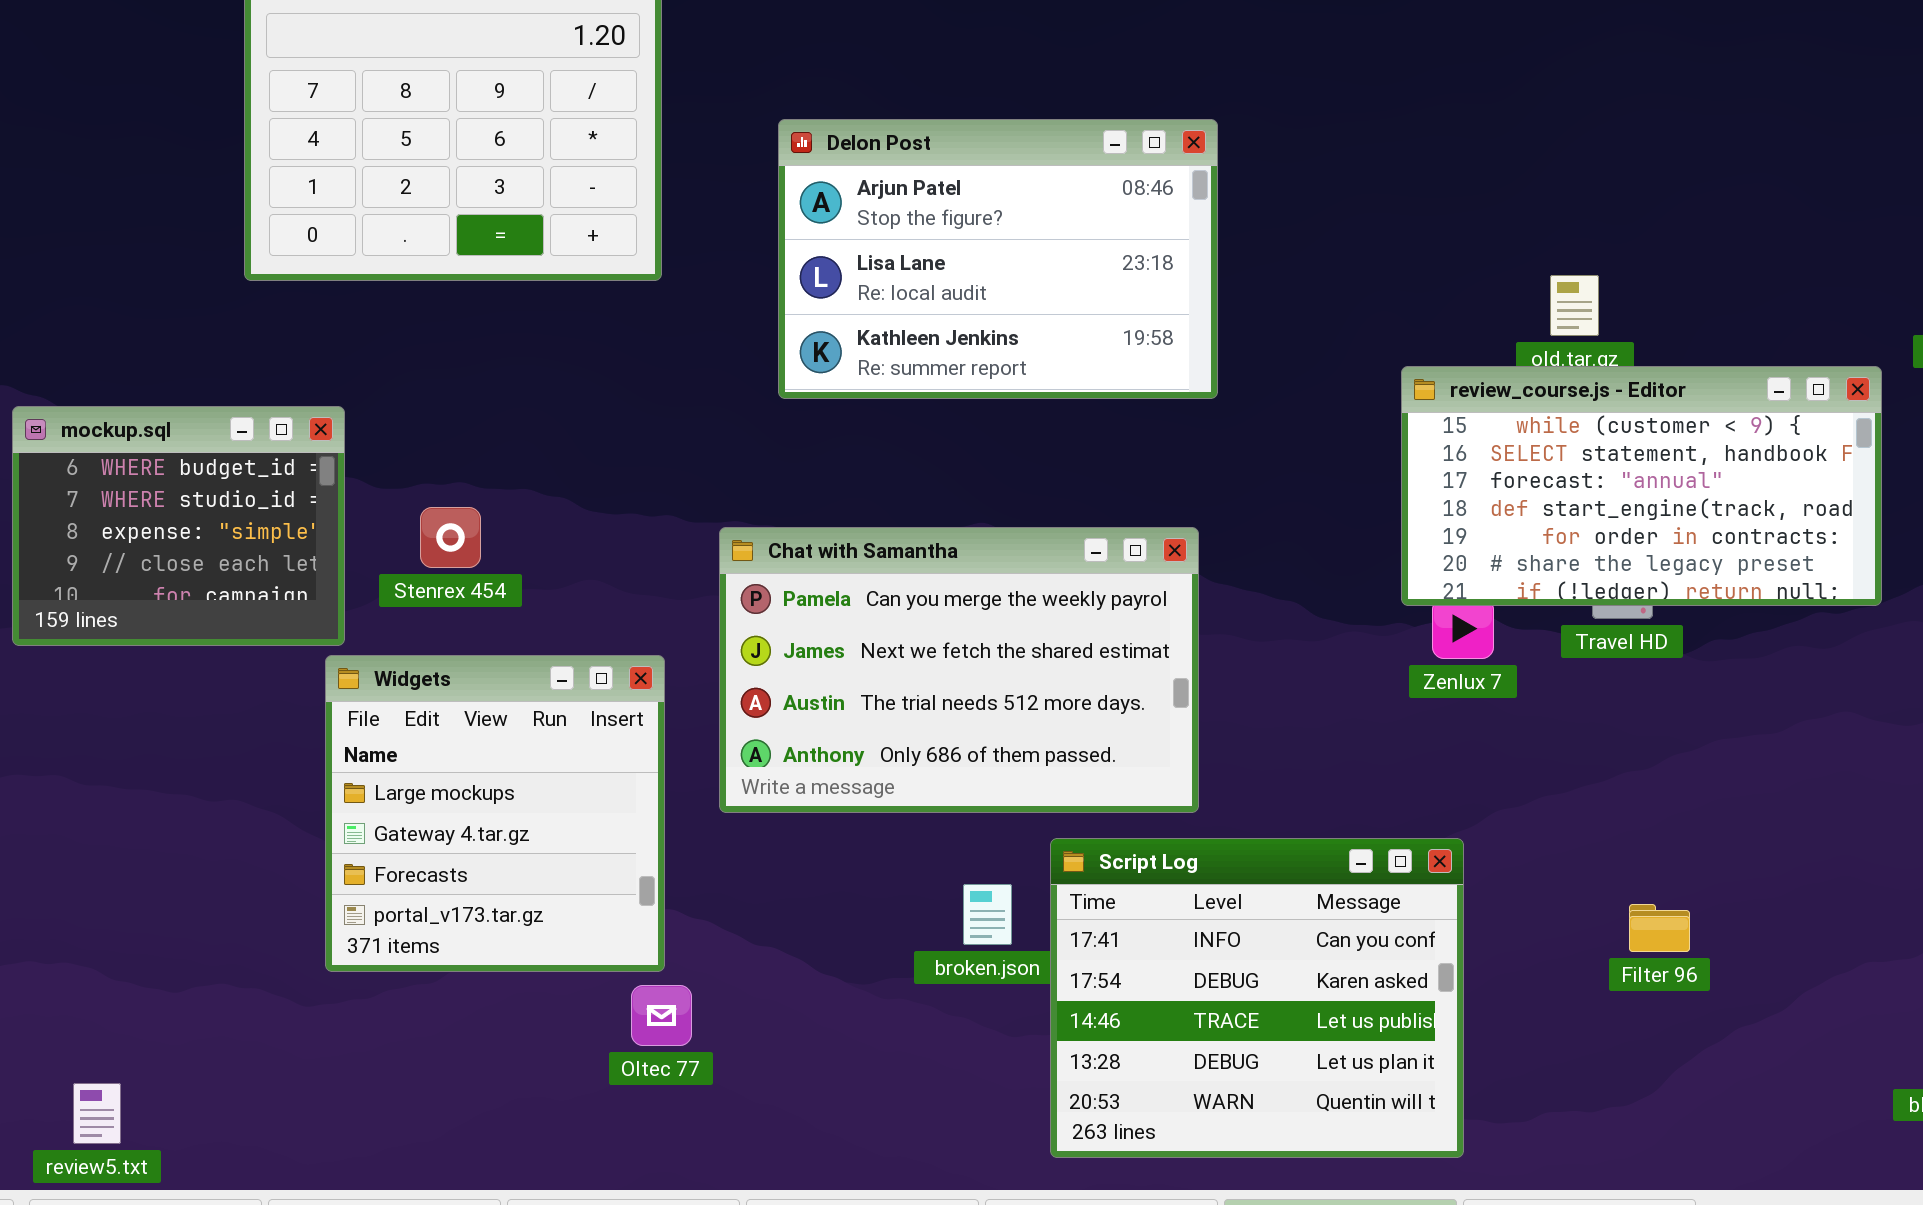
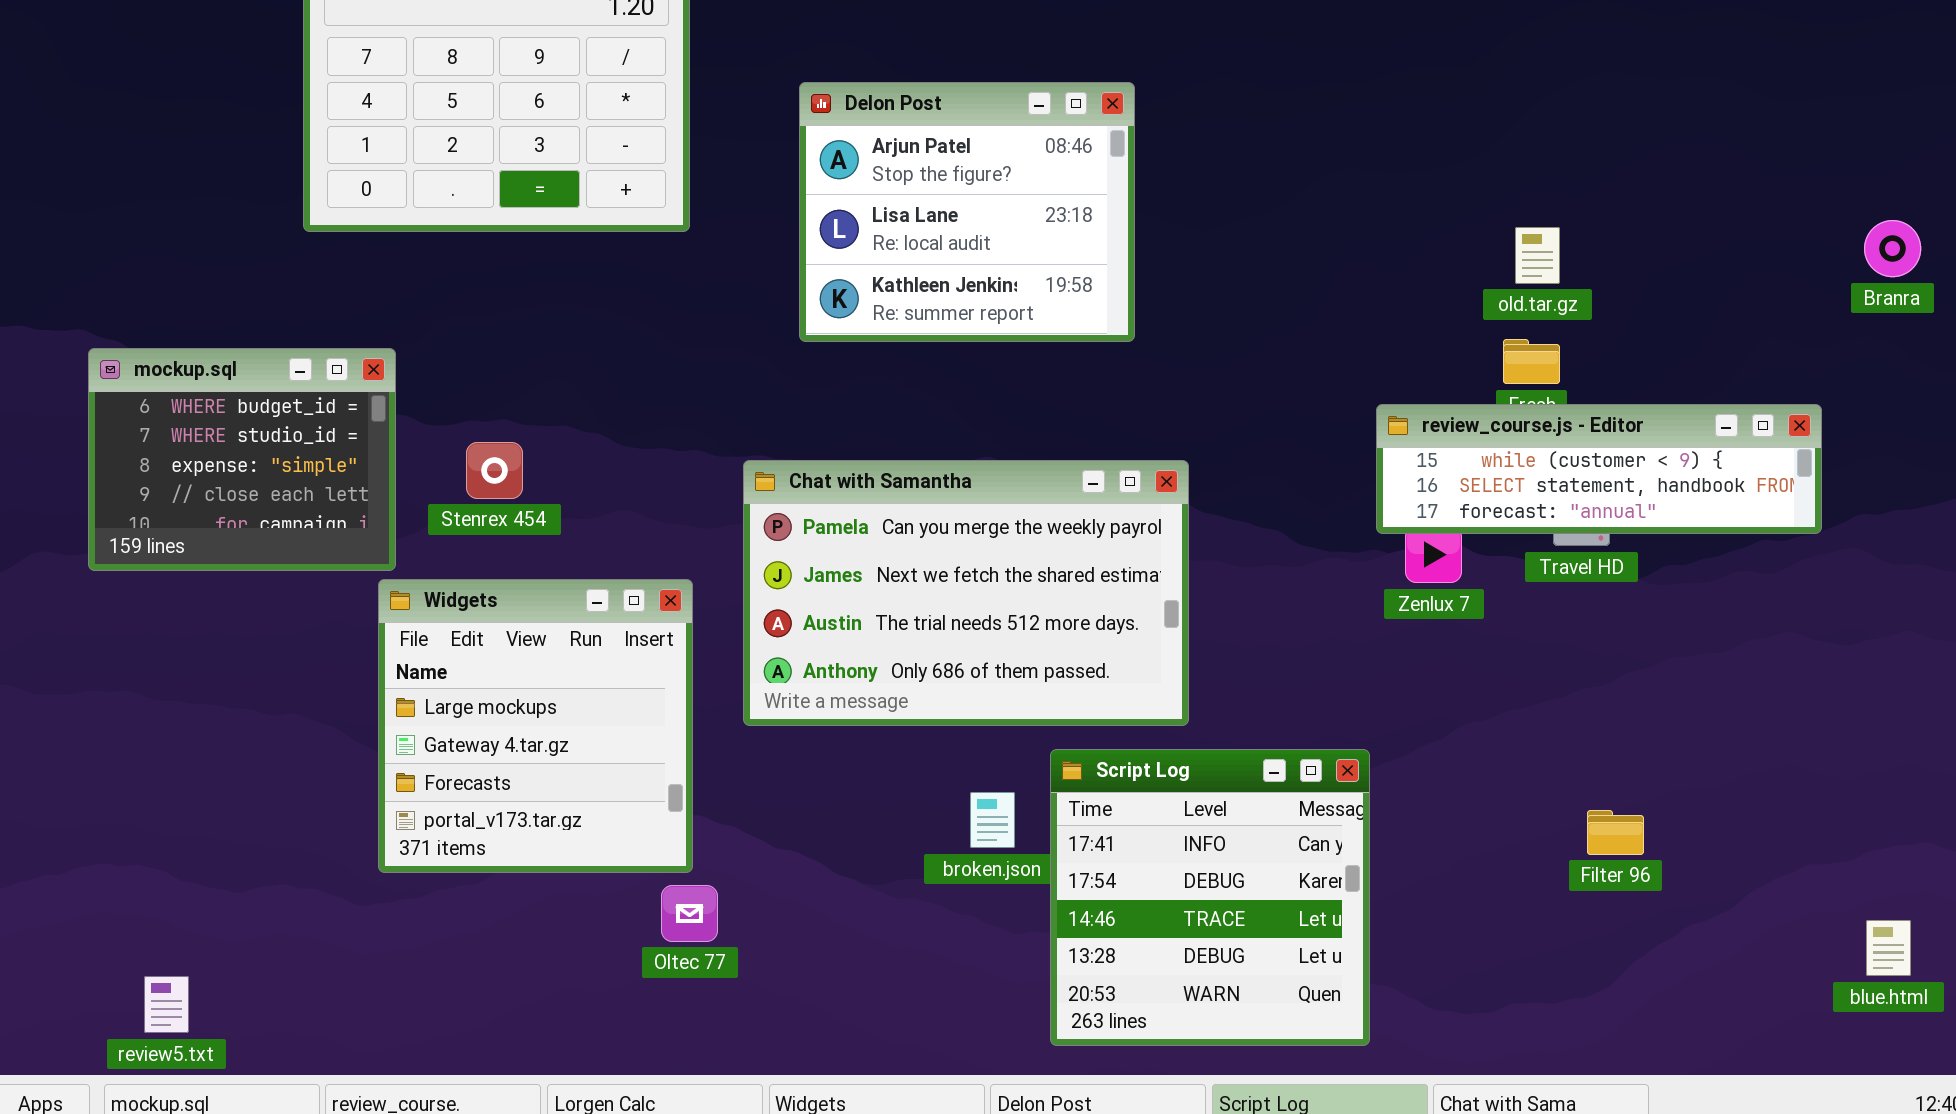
Delon Post: [778,119,1218,399] -> [799,82,1135,342], resized
review_course.js - Editor: [1401,366,1882,606] -> [1376,404,1822,534], resized
Script Log: [1050,838,1464,1158] -> [1050,749,1370,1046], resized

